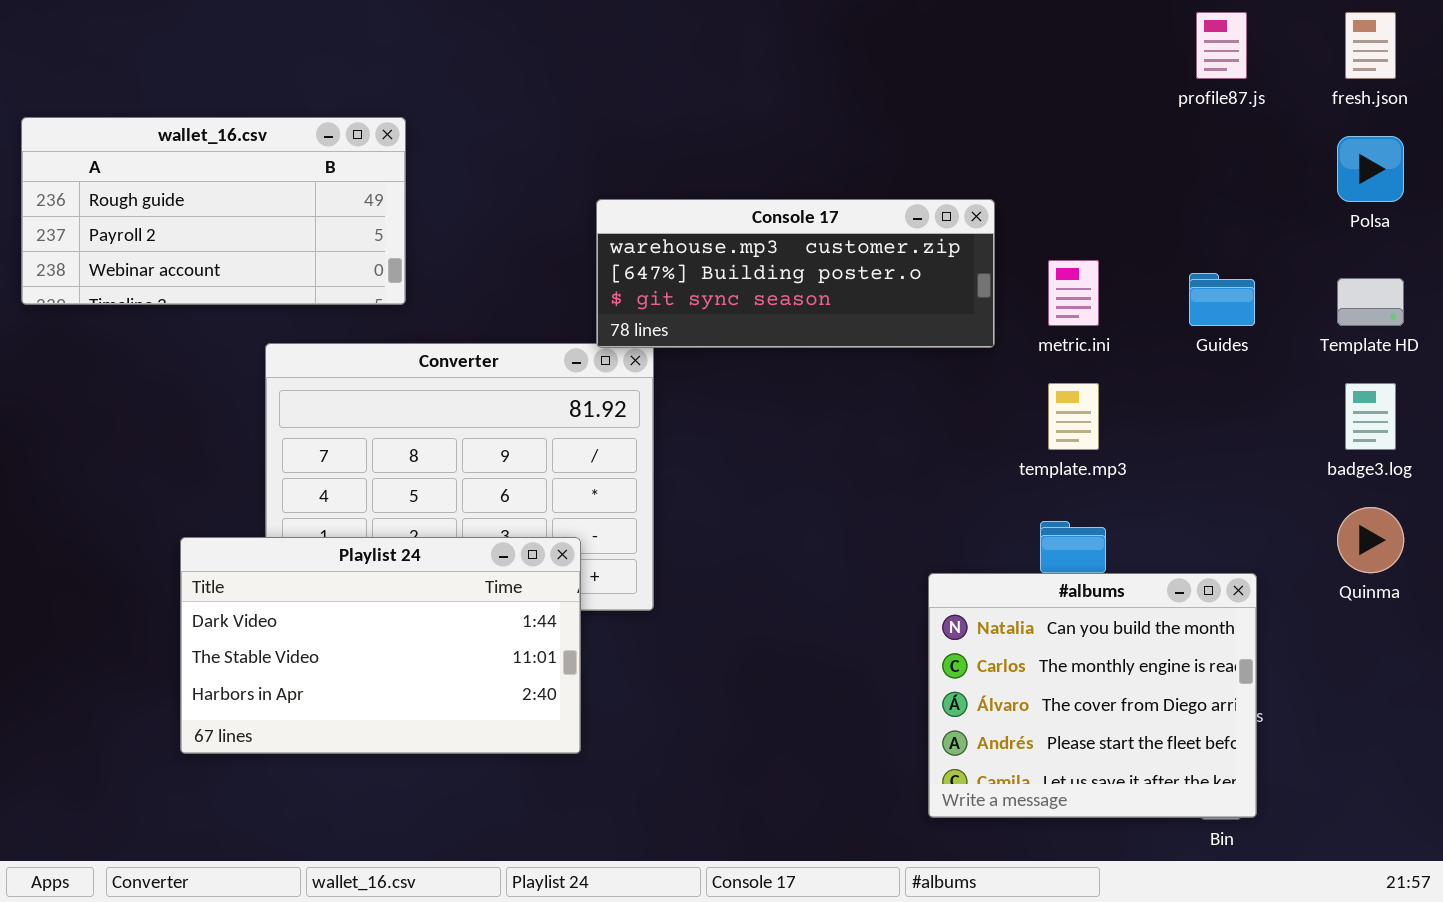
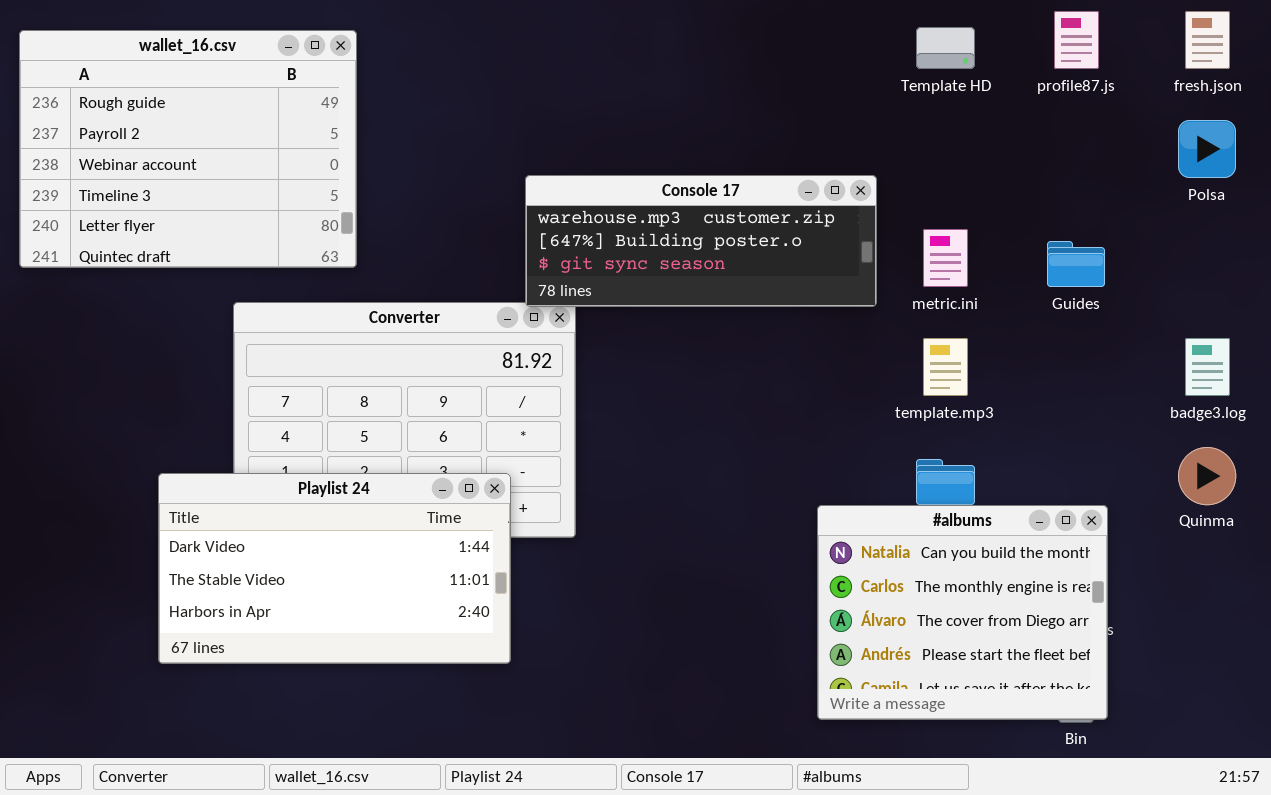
wallet_16.csv: [21,117,406,305] -> [19,30,357,268], resized
Template HD: [1337,278,1404,326] -> [916,27,975,69], moved

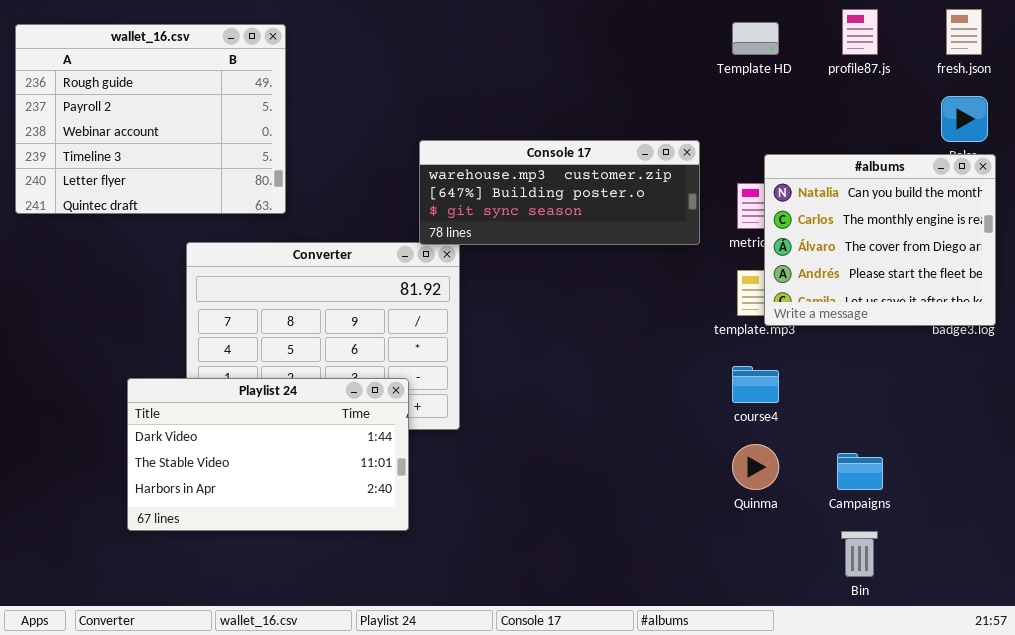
Quinma: [1178,447,1236,505] -> [732,444,779,490], moved
#albums: [817,505,1108,720] -> [764,154,996,326], moved

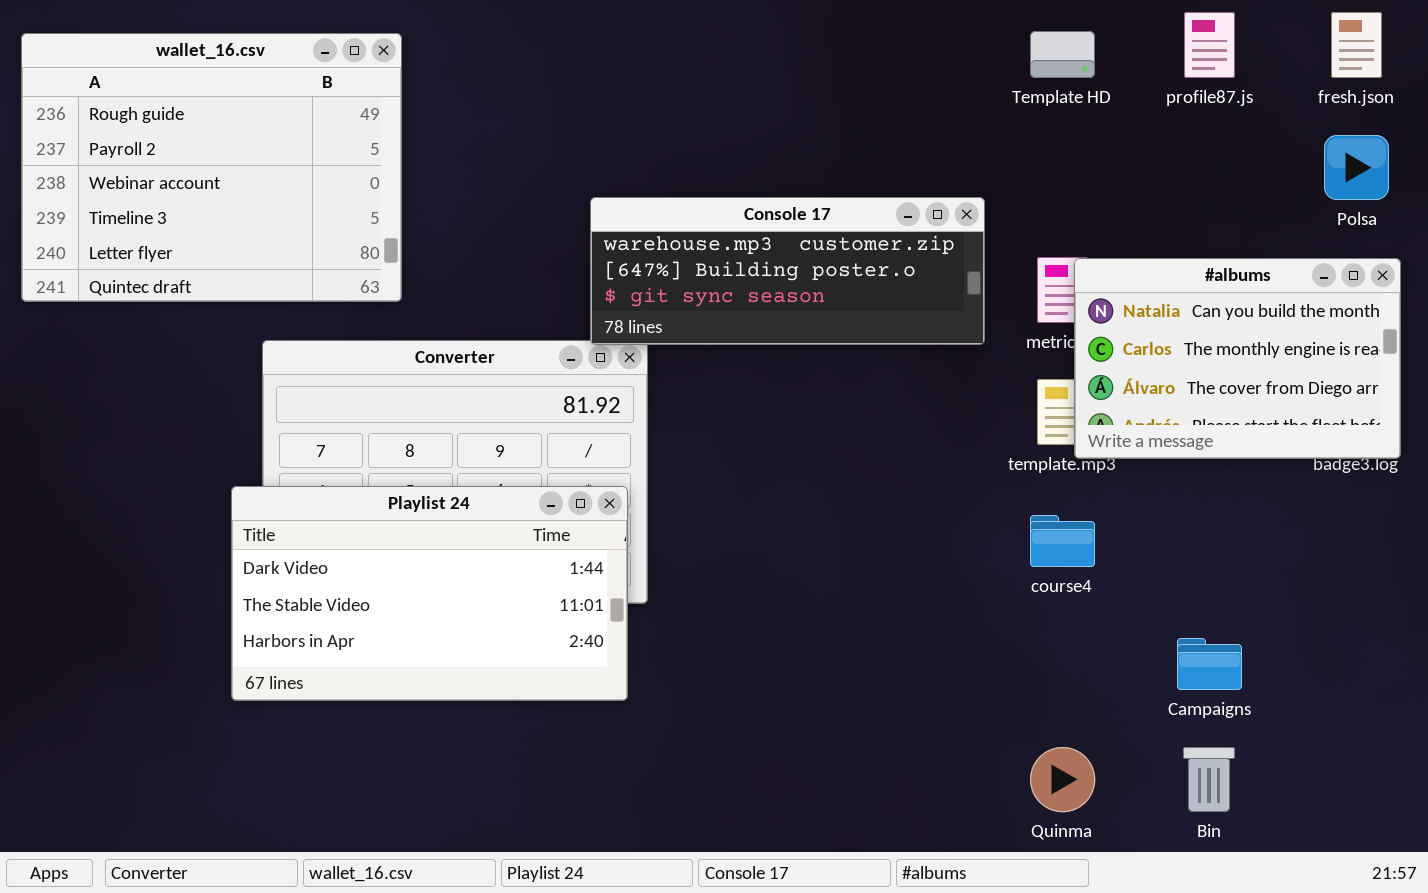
#albums: [764,154,996,326] -> [1074,258,1401,459], resized
Playlist 24: [127,378,409,531] -> [231,486,628,701], moved
Quinma: [732,444,779,490] -> [1030,747,1095,812], moved

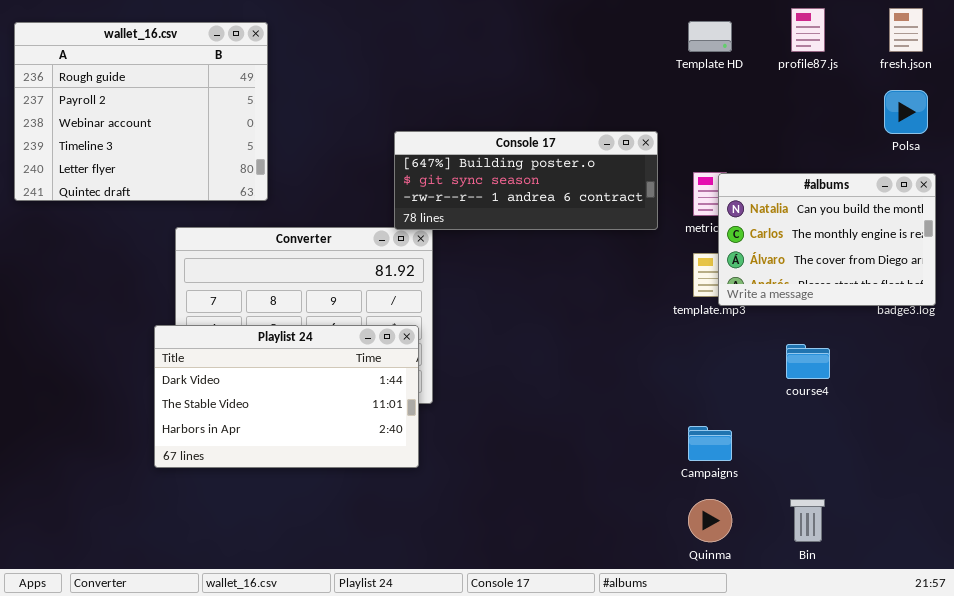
Console 17: [590,197,985,345] -> [394,131,658,230], scrolled down 1 row
course4: [1030,515,1095,567] -> [786,344,830,379], moved
Campaigns: [1177,638,1242,690] -> [688,426,732,461], moved

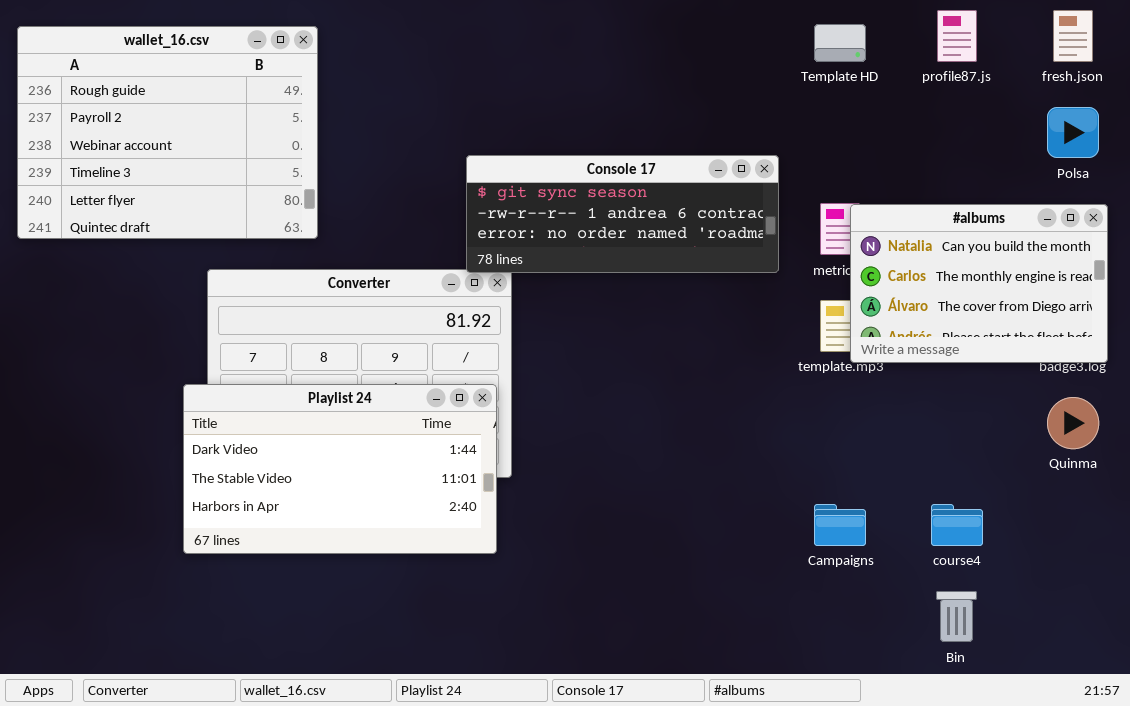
Console 17: [394,131,658,230] -> [466,155,779,273], scrolled down 1 row
course4: [786,344,830,379] -> [931,504,983,546], moved
Quinma: [688,499,732,542] -> [1047,397,1099,449], moved

